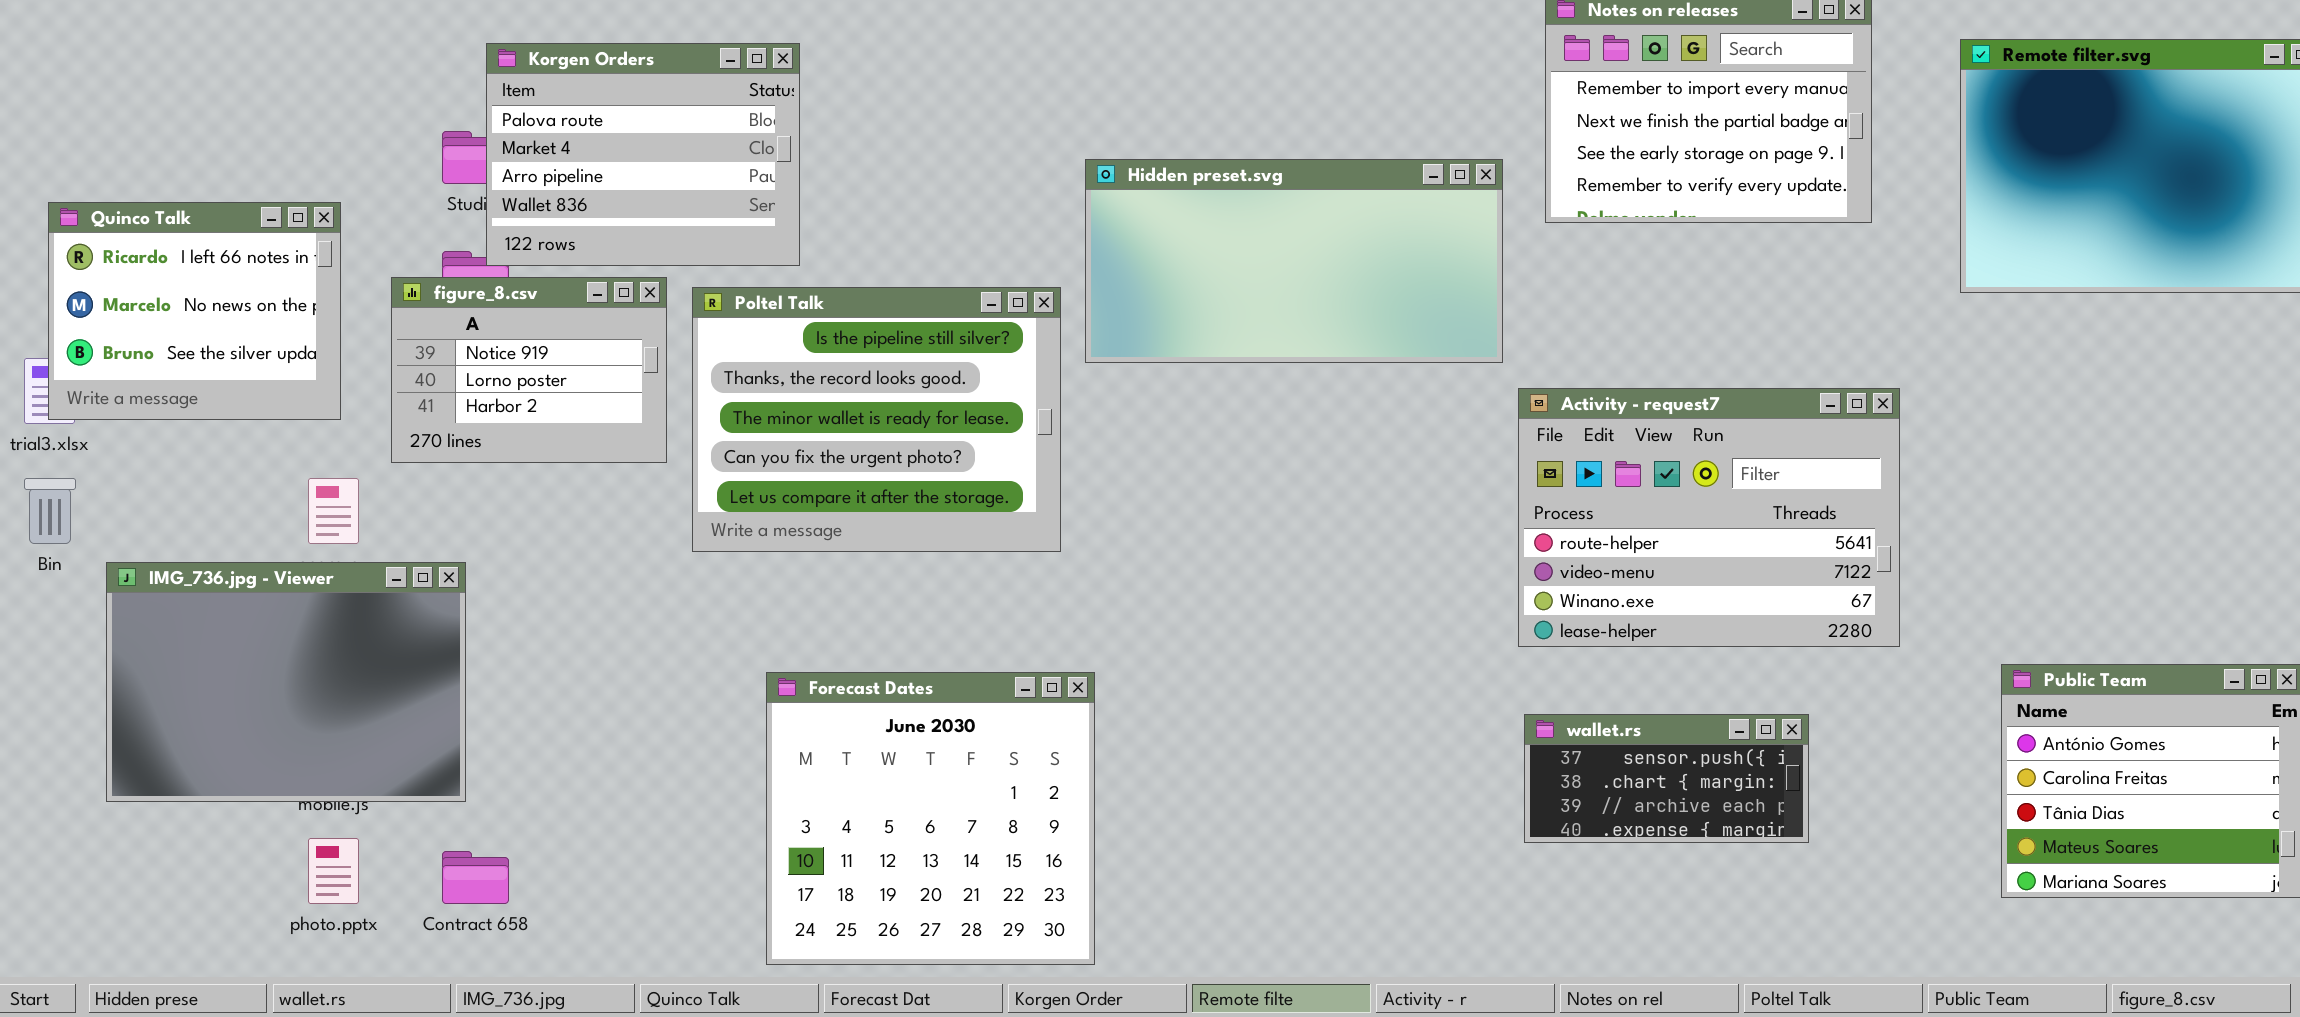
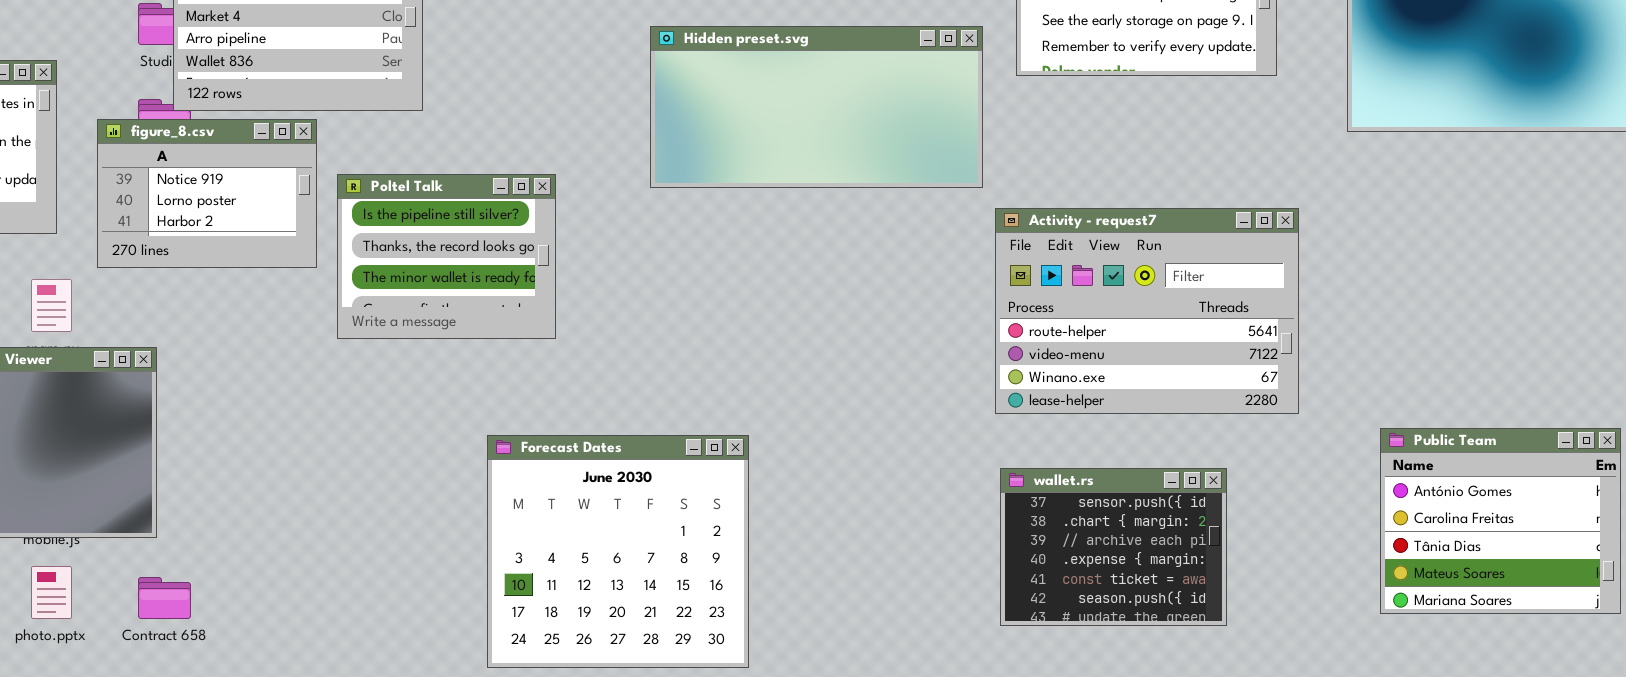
Poltel Talk: [692,287,1061,552] -> [337,174,556,339], resized
Forecast Dates: [766,672,1095,965] -> [487,435,749,668], moved
wallet.rs: [1524,714,1809,843] -> [1000,468,1227,626], resized

